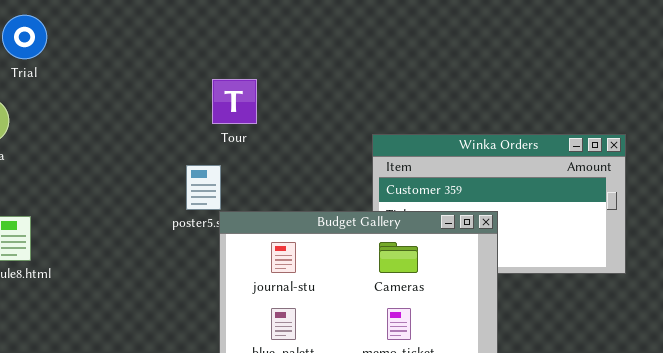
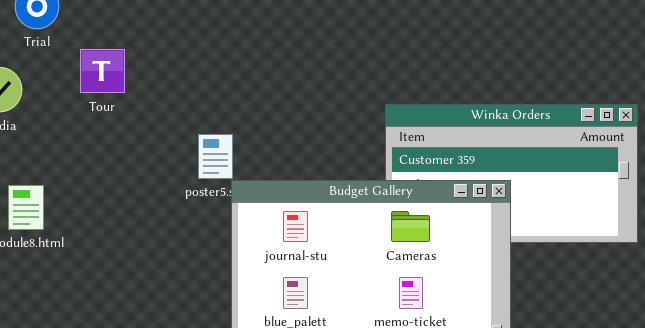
Tour: [212,79,257,124] -> [80,49,125,93], moved

